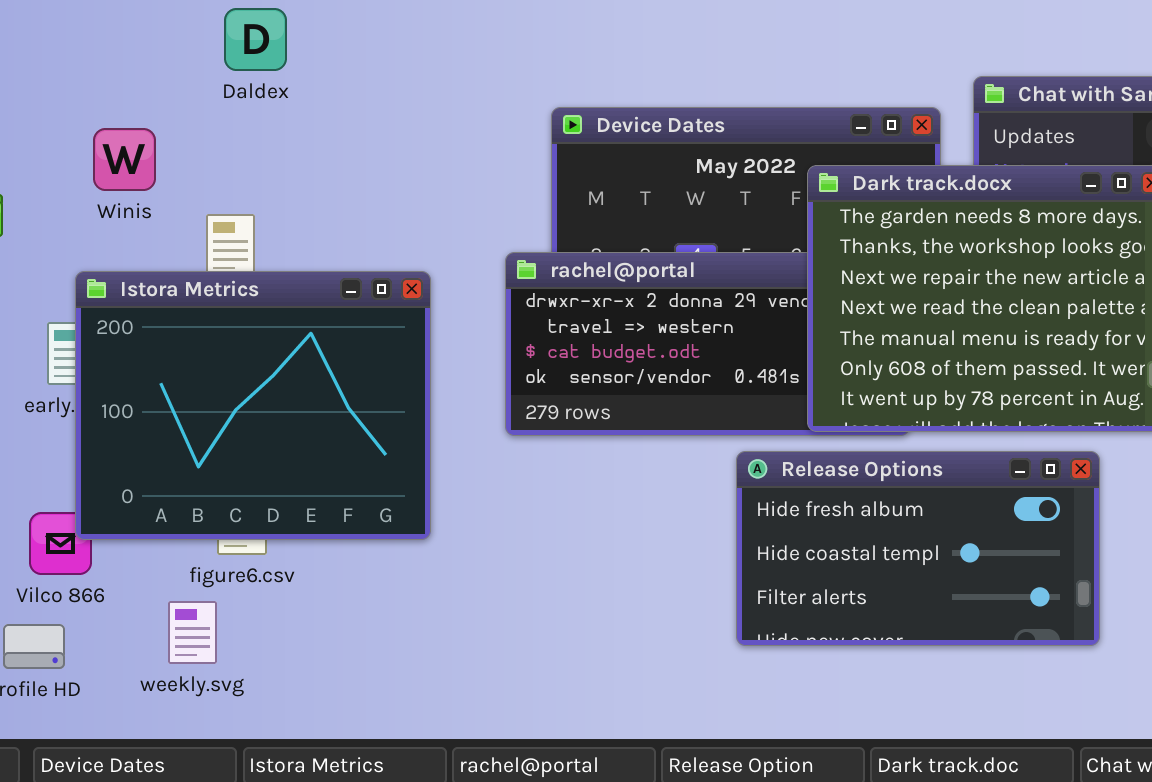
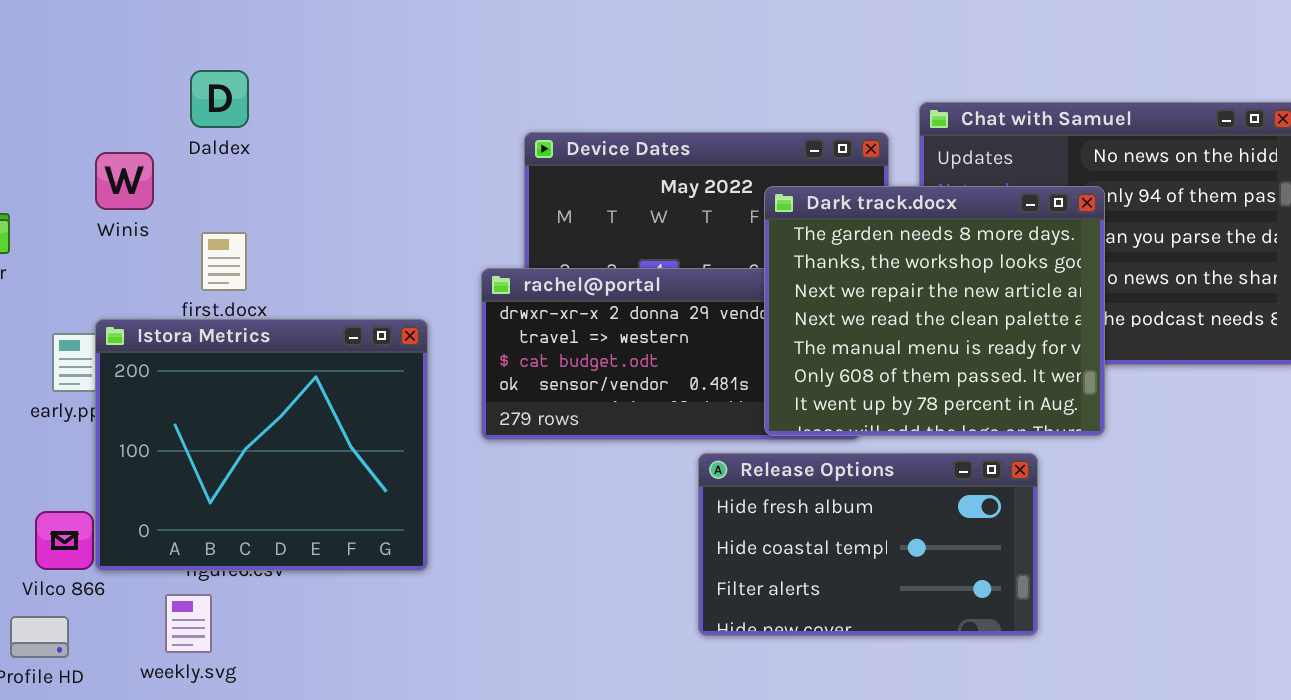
Daldex: [224,8,287,71] -> [190,70,249,128], moved
Istora Metrics: [75,271,431,540] -> [95,319,428,571], moved

